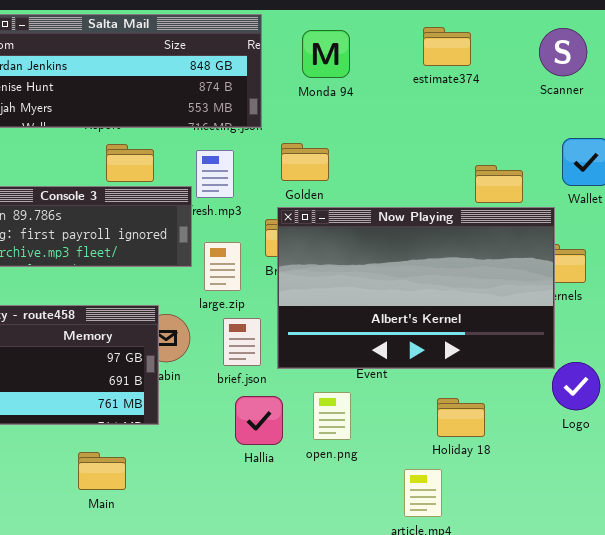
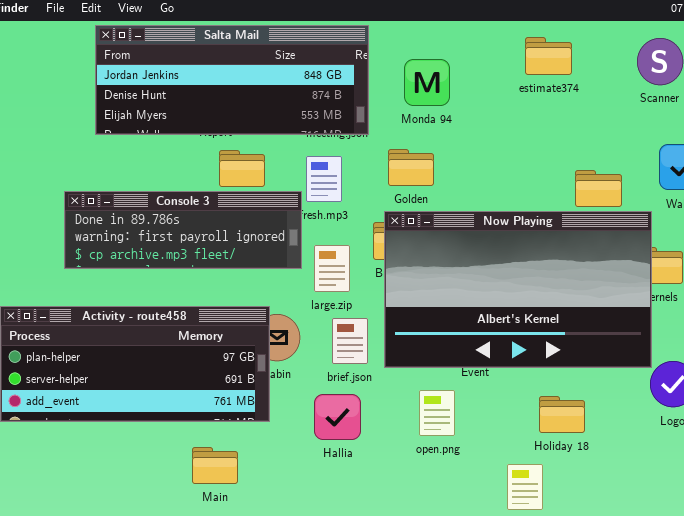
Monda 94: [302,30,350,78] -> [404,59,450,106], moved
Hallia: [235,396,283,445] -> [314,394,361,440], moved

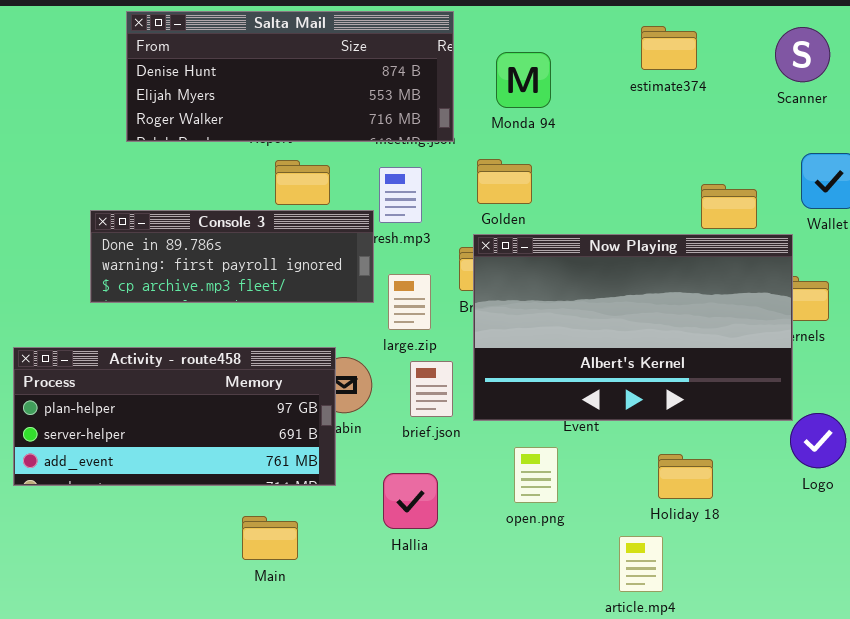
Salta Mail: [95,25,369,135] -> [126,11,454,142], scrolled down 1 row
Hallia: [314,394,361,440] -> [383,473,438,529], moved

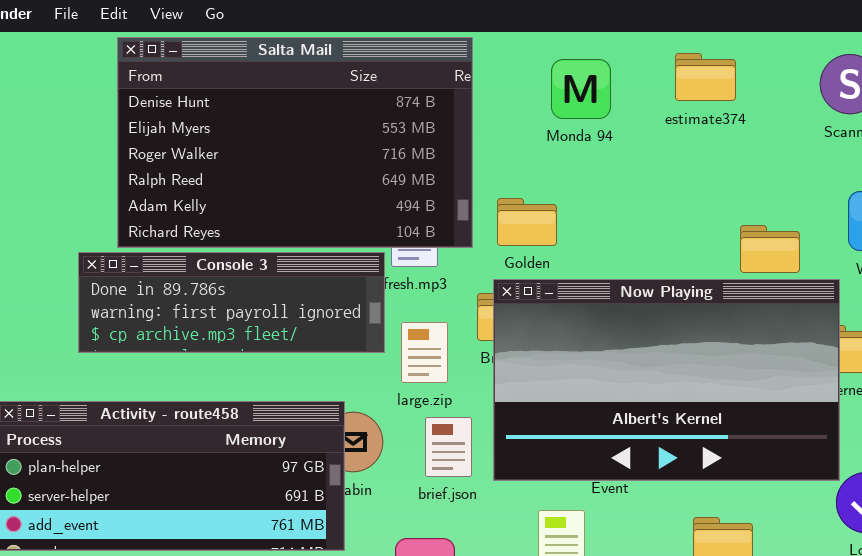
Salta Mail: [126,11,454,142] -> [117,37,473,248], resized
Monda 94: [496,52,551,108] -> [551,59,611,119], moved

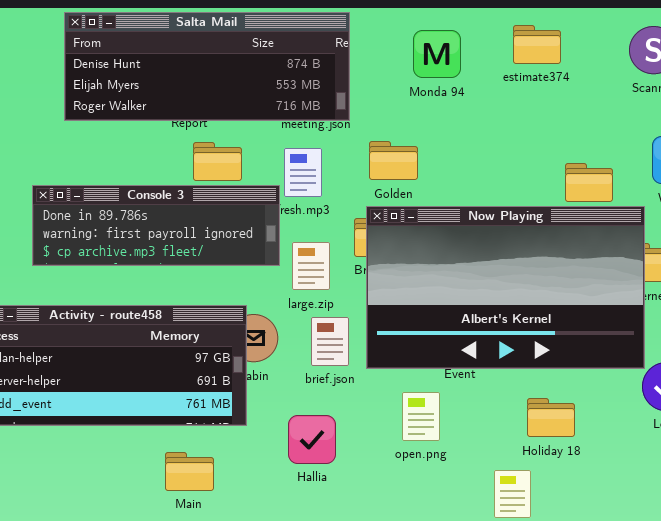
Salta Mail: [117,37,473,248] -> [64,12,350,121], resized

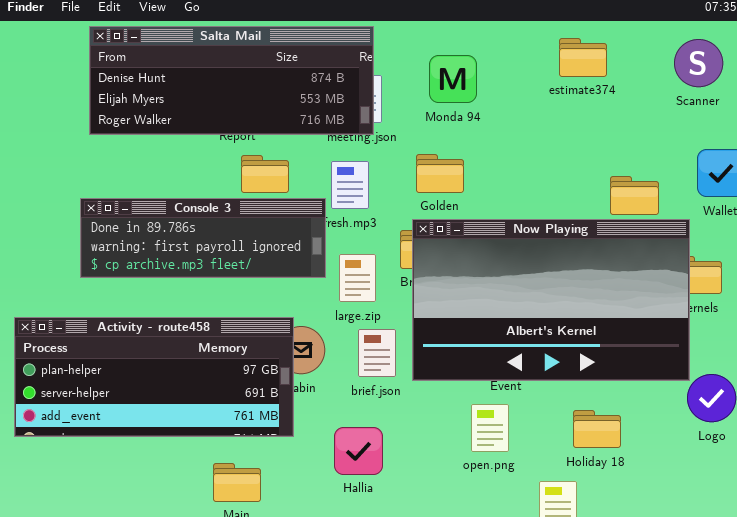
Salta Mail: [64,12,350,121] -> [89,26,374,135], moved
Monda 94: [413,30,461,78] -> [429,55,477,103], moved
open.png: [402,392,440,441] -> [471,404,509,452], moved

